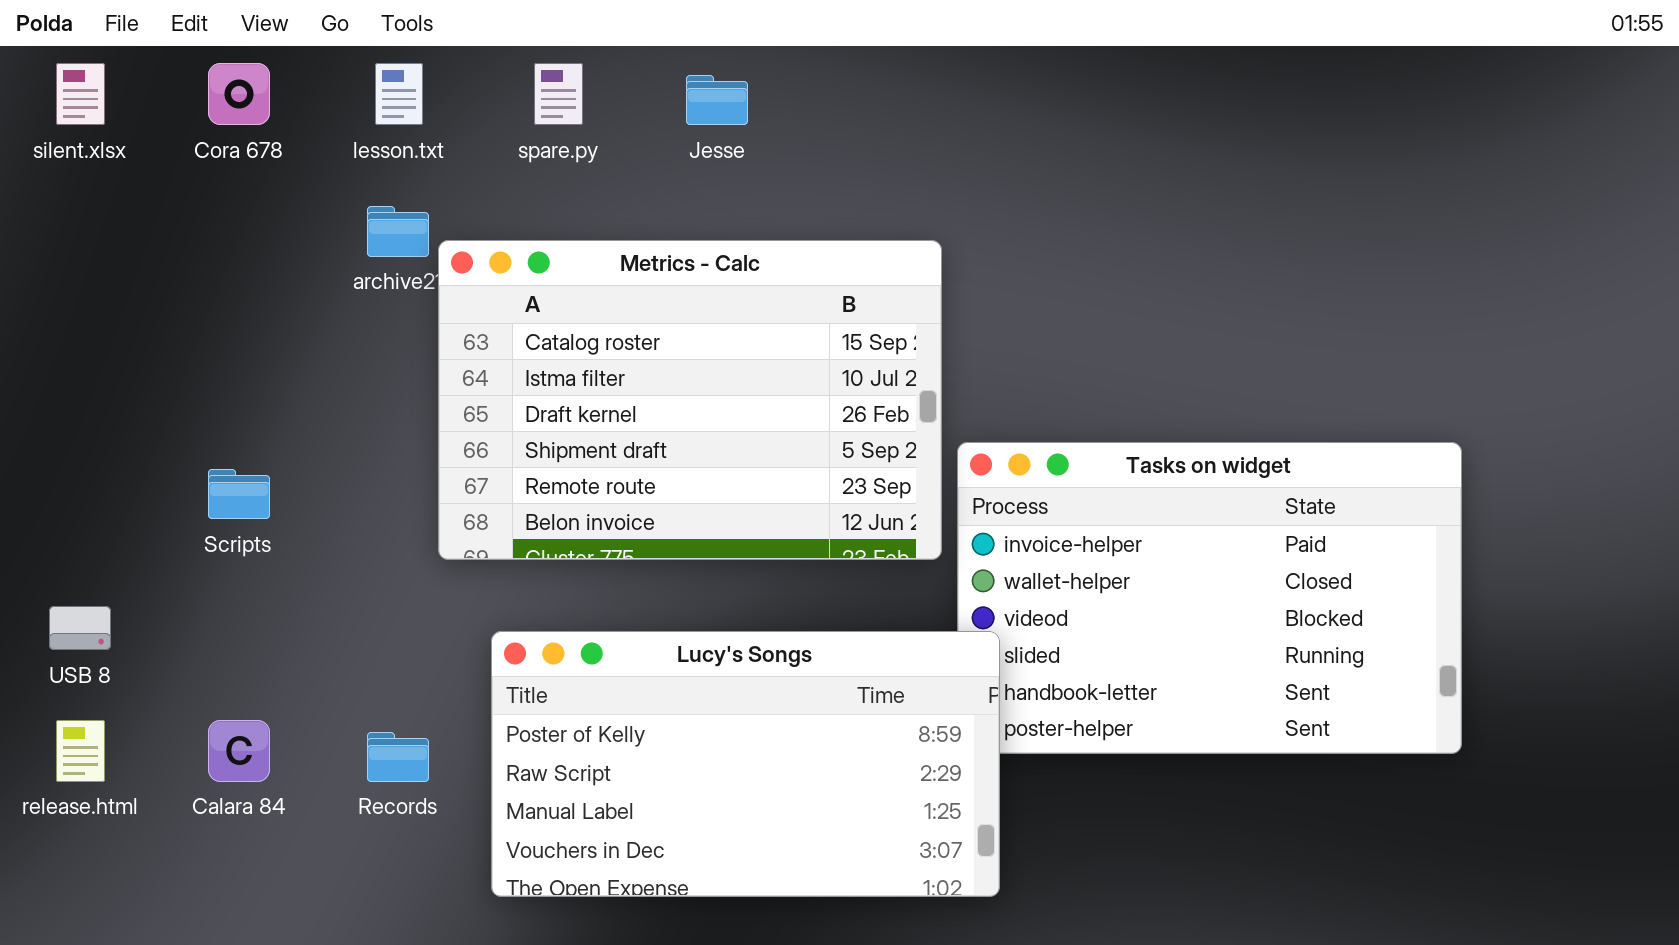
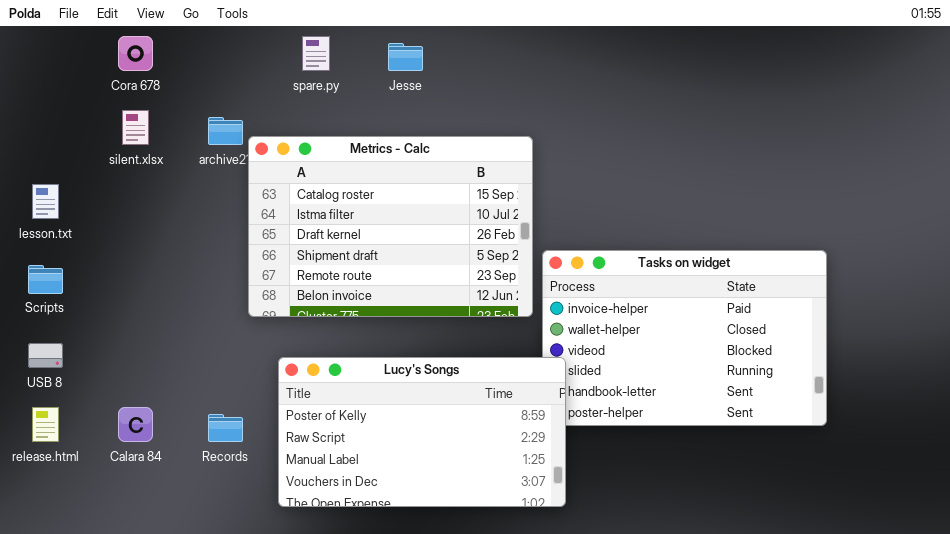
silent.xlsx: [56,63,105,125] -> [122,110,149,145], moved
lesson.txt: [375,63,423,125] -> [32,184,59,219], moved
Scripts: [208,469,270,519] -> [28,265,63,294], moved

